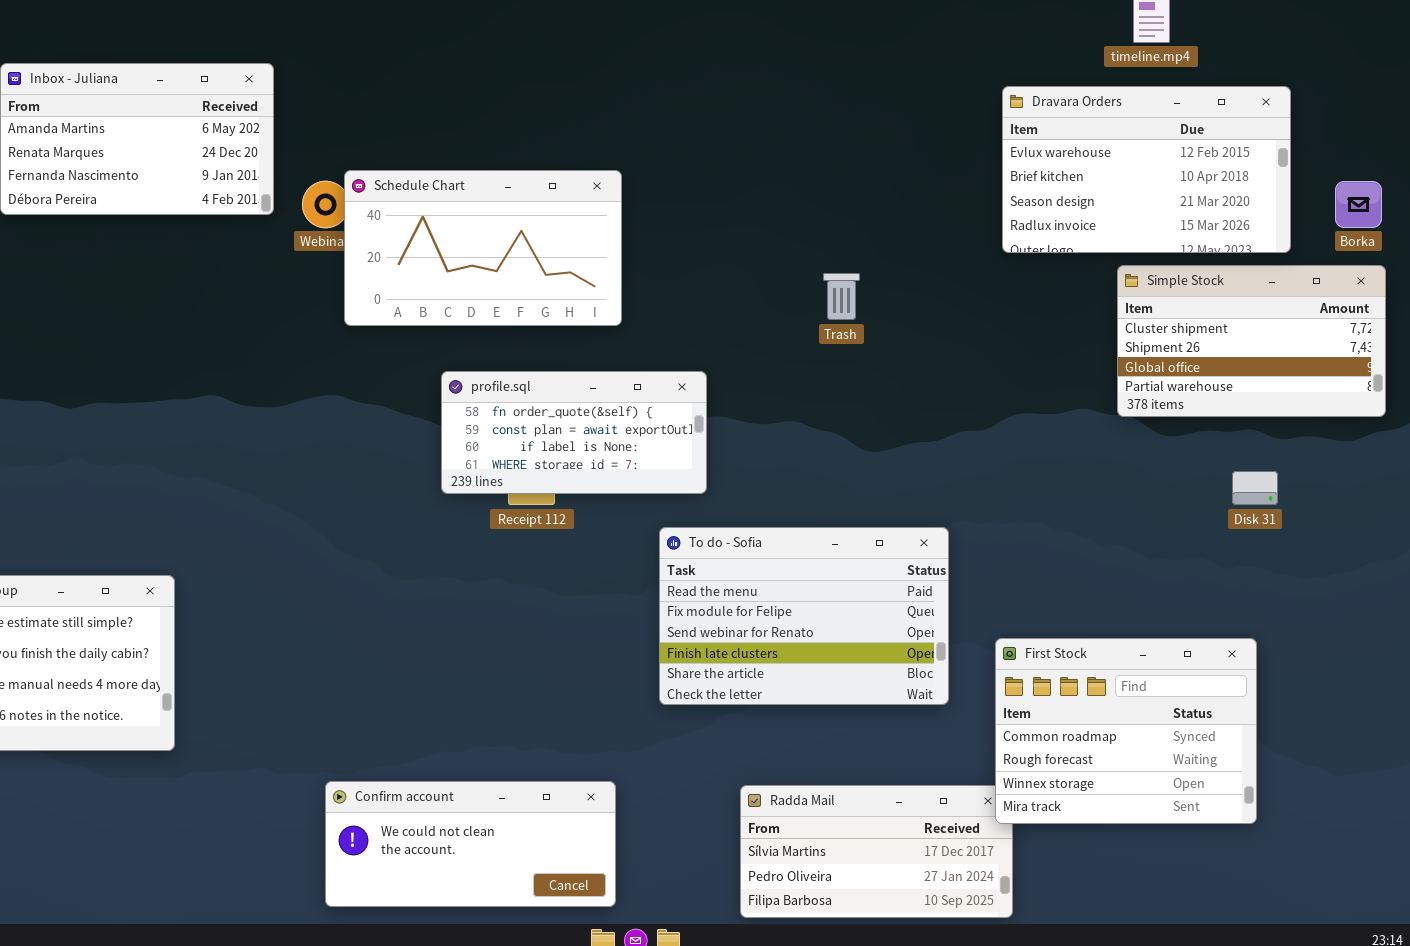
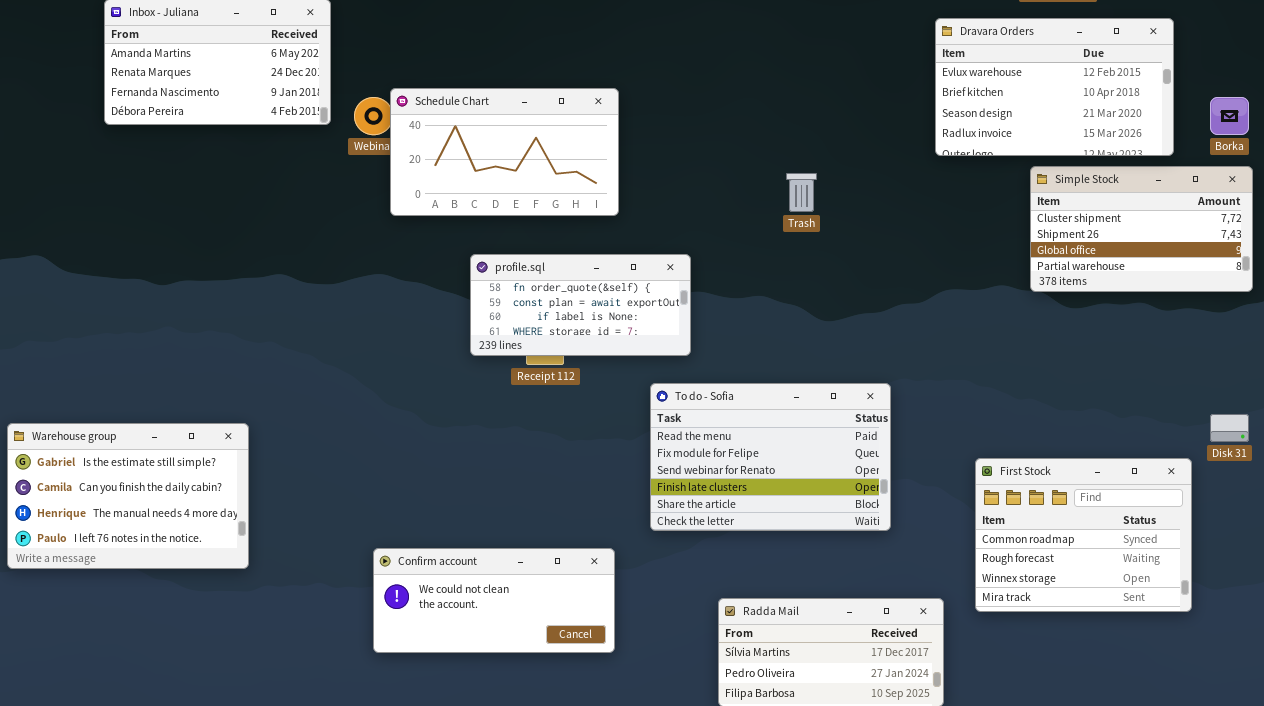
Disk 31: [1232,471,1278,505] -> [1210,414,1249,442], moved
First Stock: [995,638,1257,824] -> [975,458,1192,612], moved
Confirm account: [325,781,616,907] -> [373,548,615,653], moved

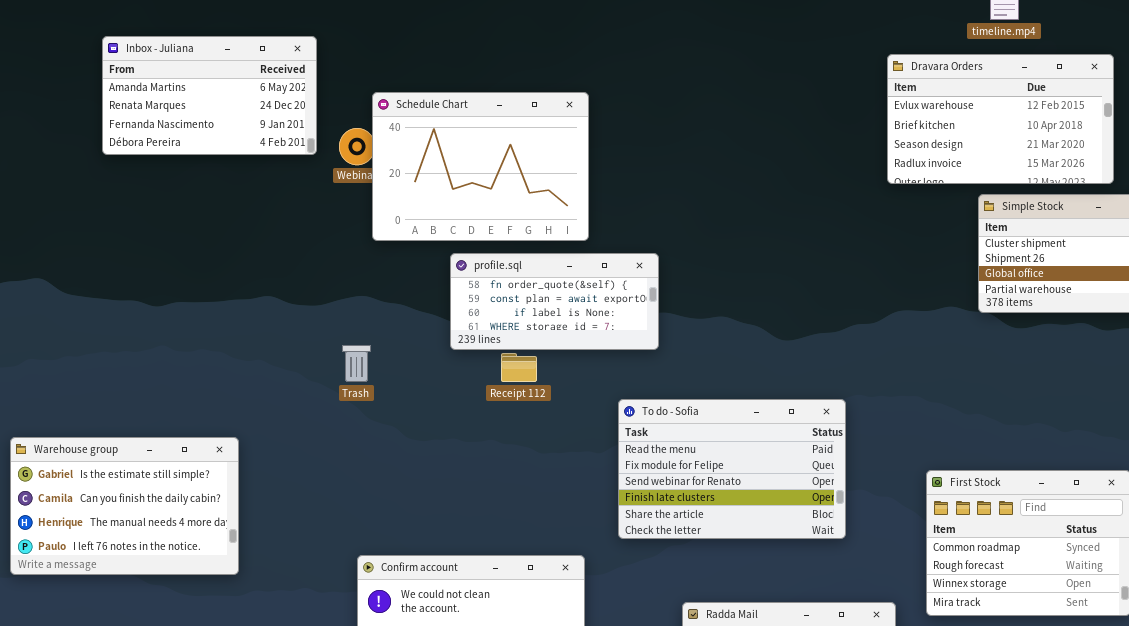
Schedule Chart: [390,88,619,216] -> [372,92,589,241], resized
Trash: [786,173,817,212] -> [342,345,371,382], moved
profile.sql: [470,254,691,356] -> [450,253,659,350], moved

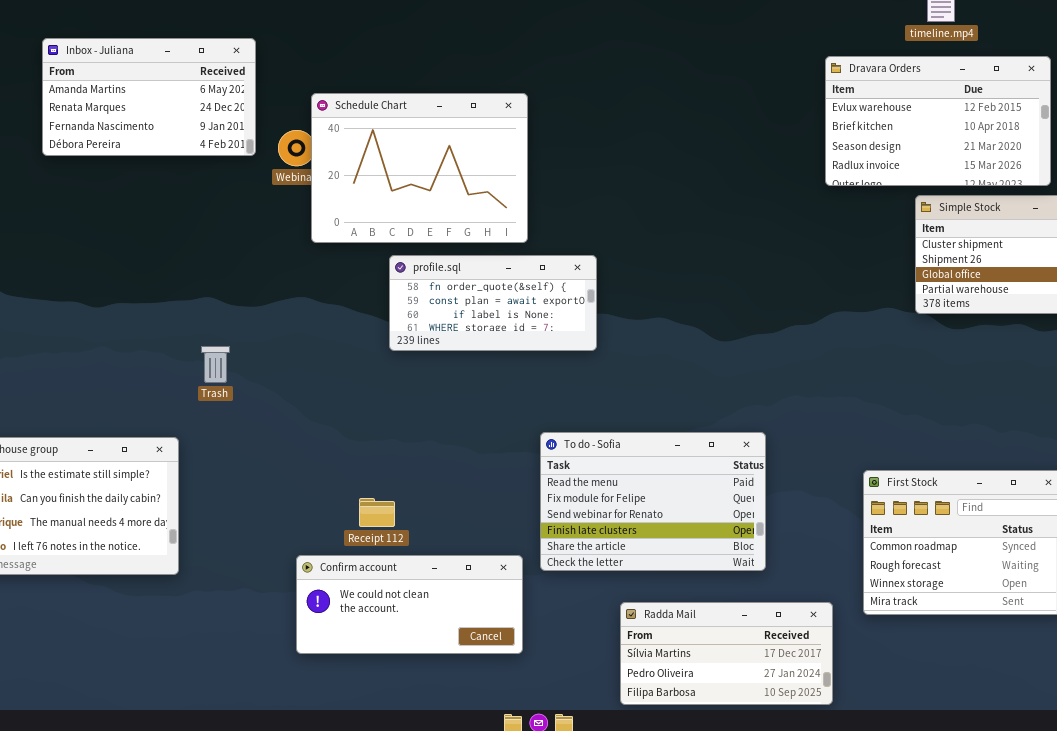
Trash: [342,345,371,382] -> [201,346,230,383], moved
Receipt 112: [501,353,537,382] -> [359,498,395,527], moved
To do - Sofia: [618,399,846,539] -> [540,432,766,571], moved

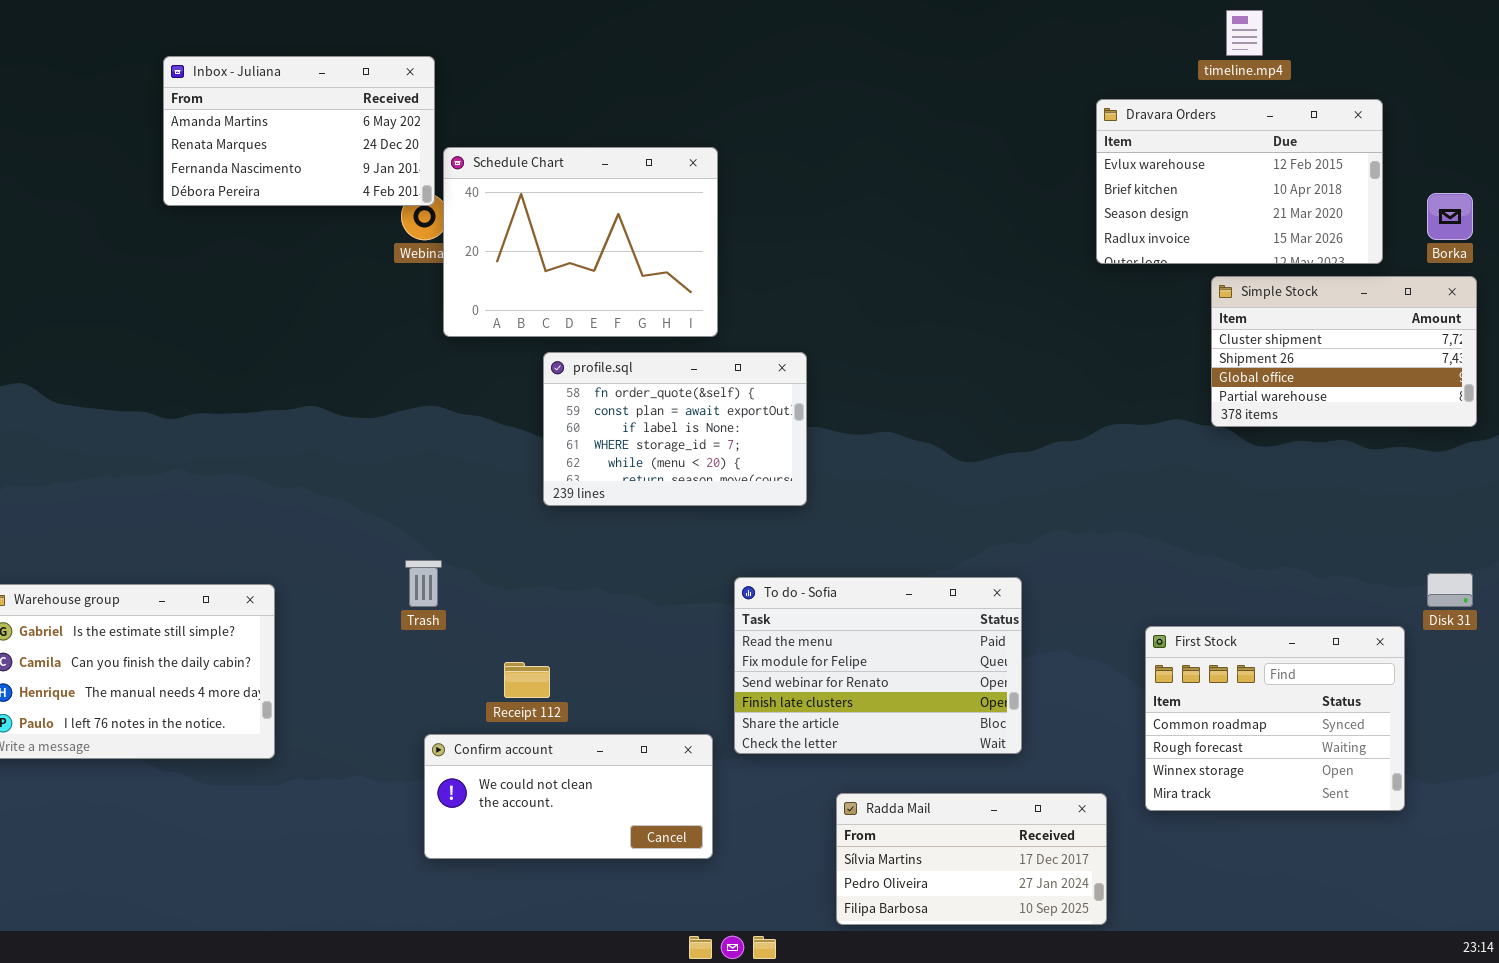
Inbox - Juliana: [42,38,256,156] -> [163,56,435,206], moved
profile.sql: [389,255,597,351] -> [543,352,807,506], resized
Trash: [201,346,230,383] -> [405,560,442,607], moved

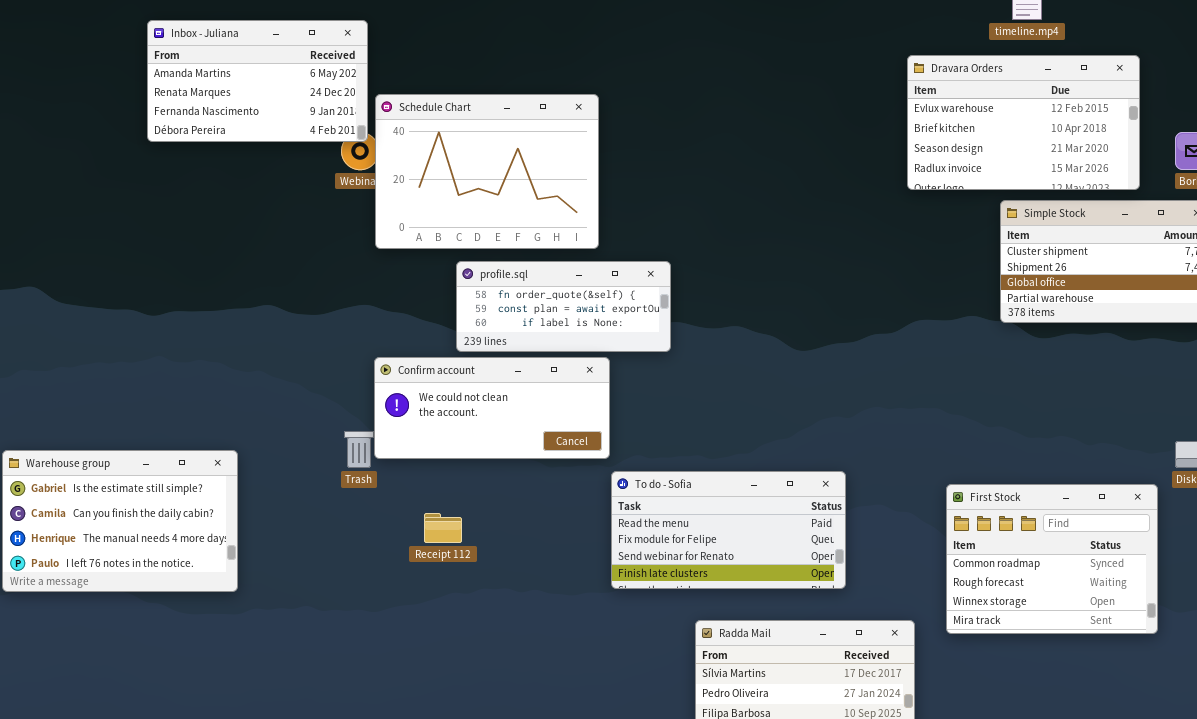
profile.sql: [543,352,807,506] -> [456,261,671,352], resized
To do - Sofia: [734,577,1022,754] -> [611,471,846,589], resized
Confirm account: [424,734,713,859] -> [374,357,610,459], moved

